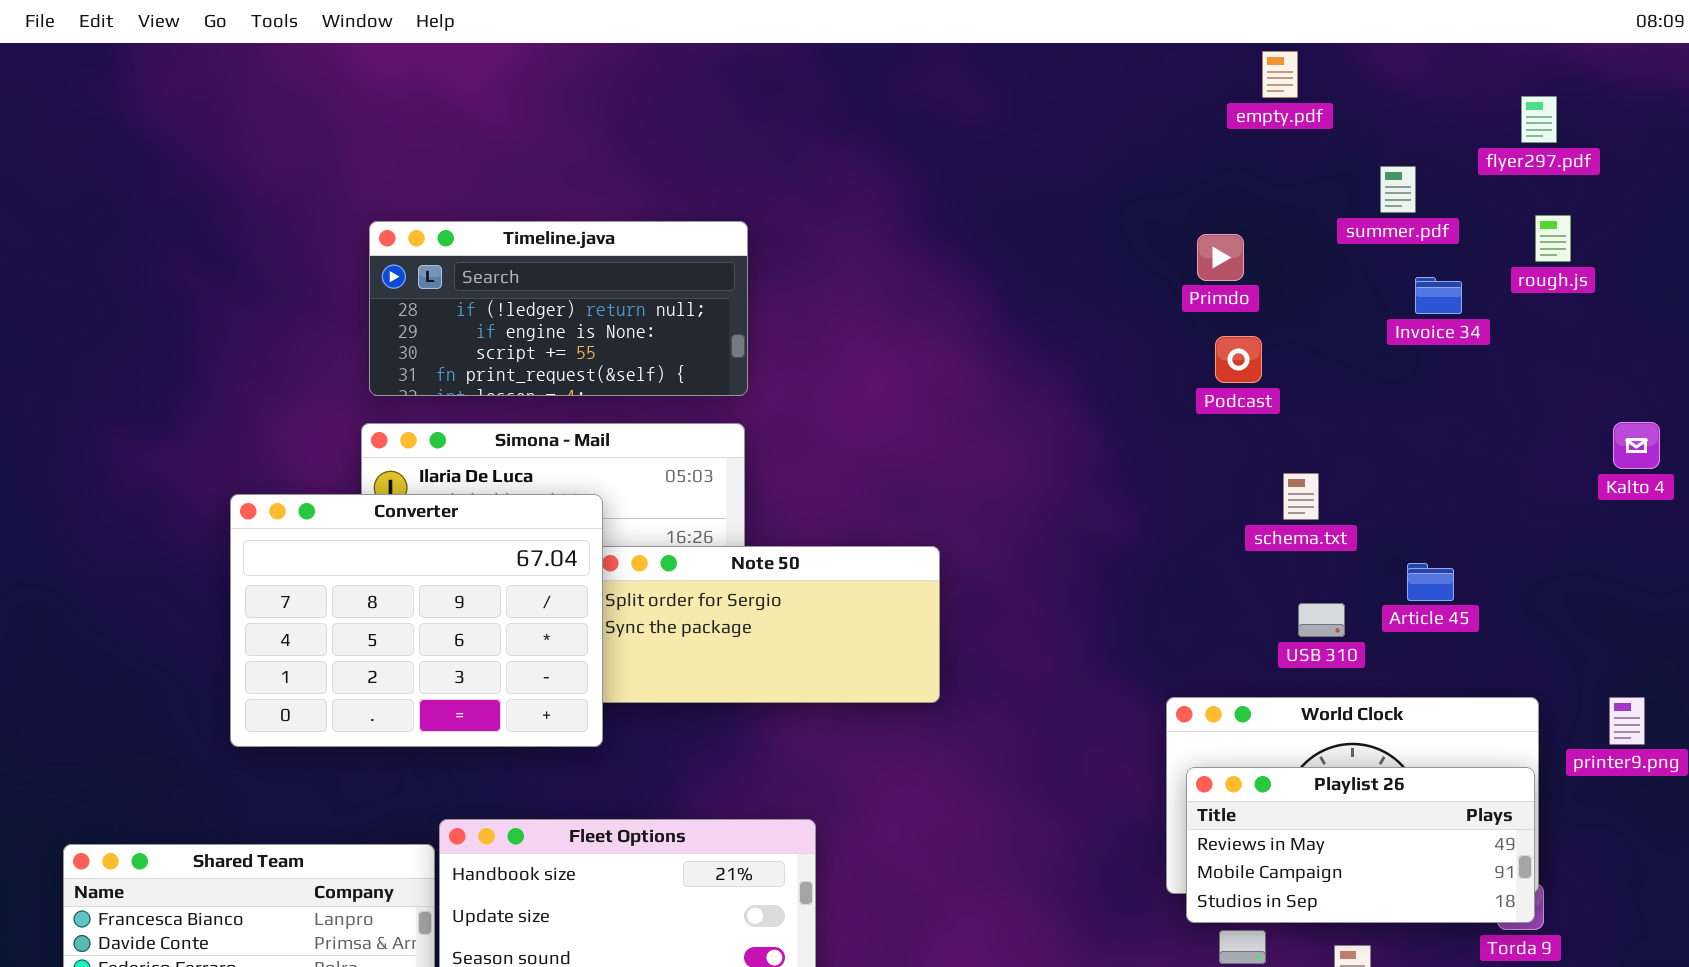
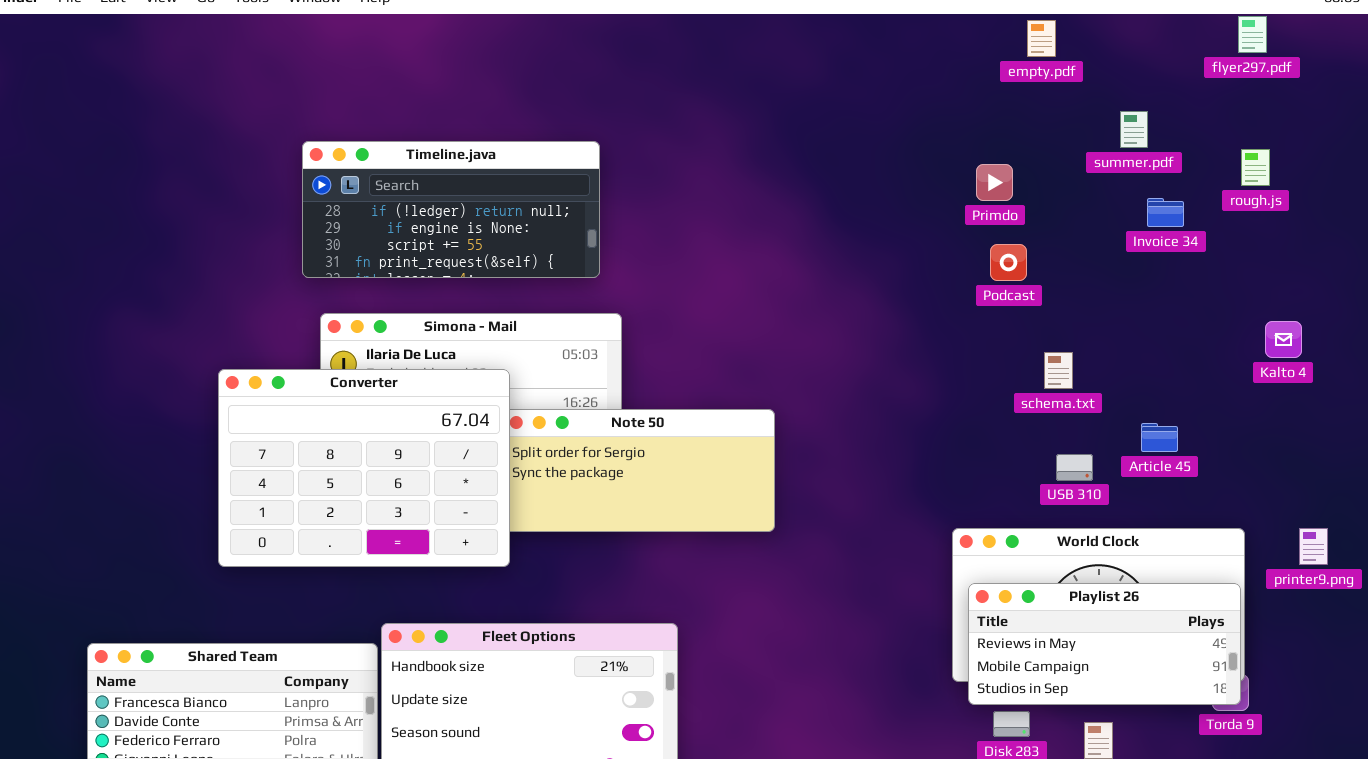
flyer297.pdf: [1521,96,1557,143] -> [1238,16,1267,53], moved
Timeline.java: [369,221,748,396] -> [302,141,600,278], moved
Kalto 4: [1613,422,1660,469] -> [1265,321,1302,358], moved

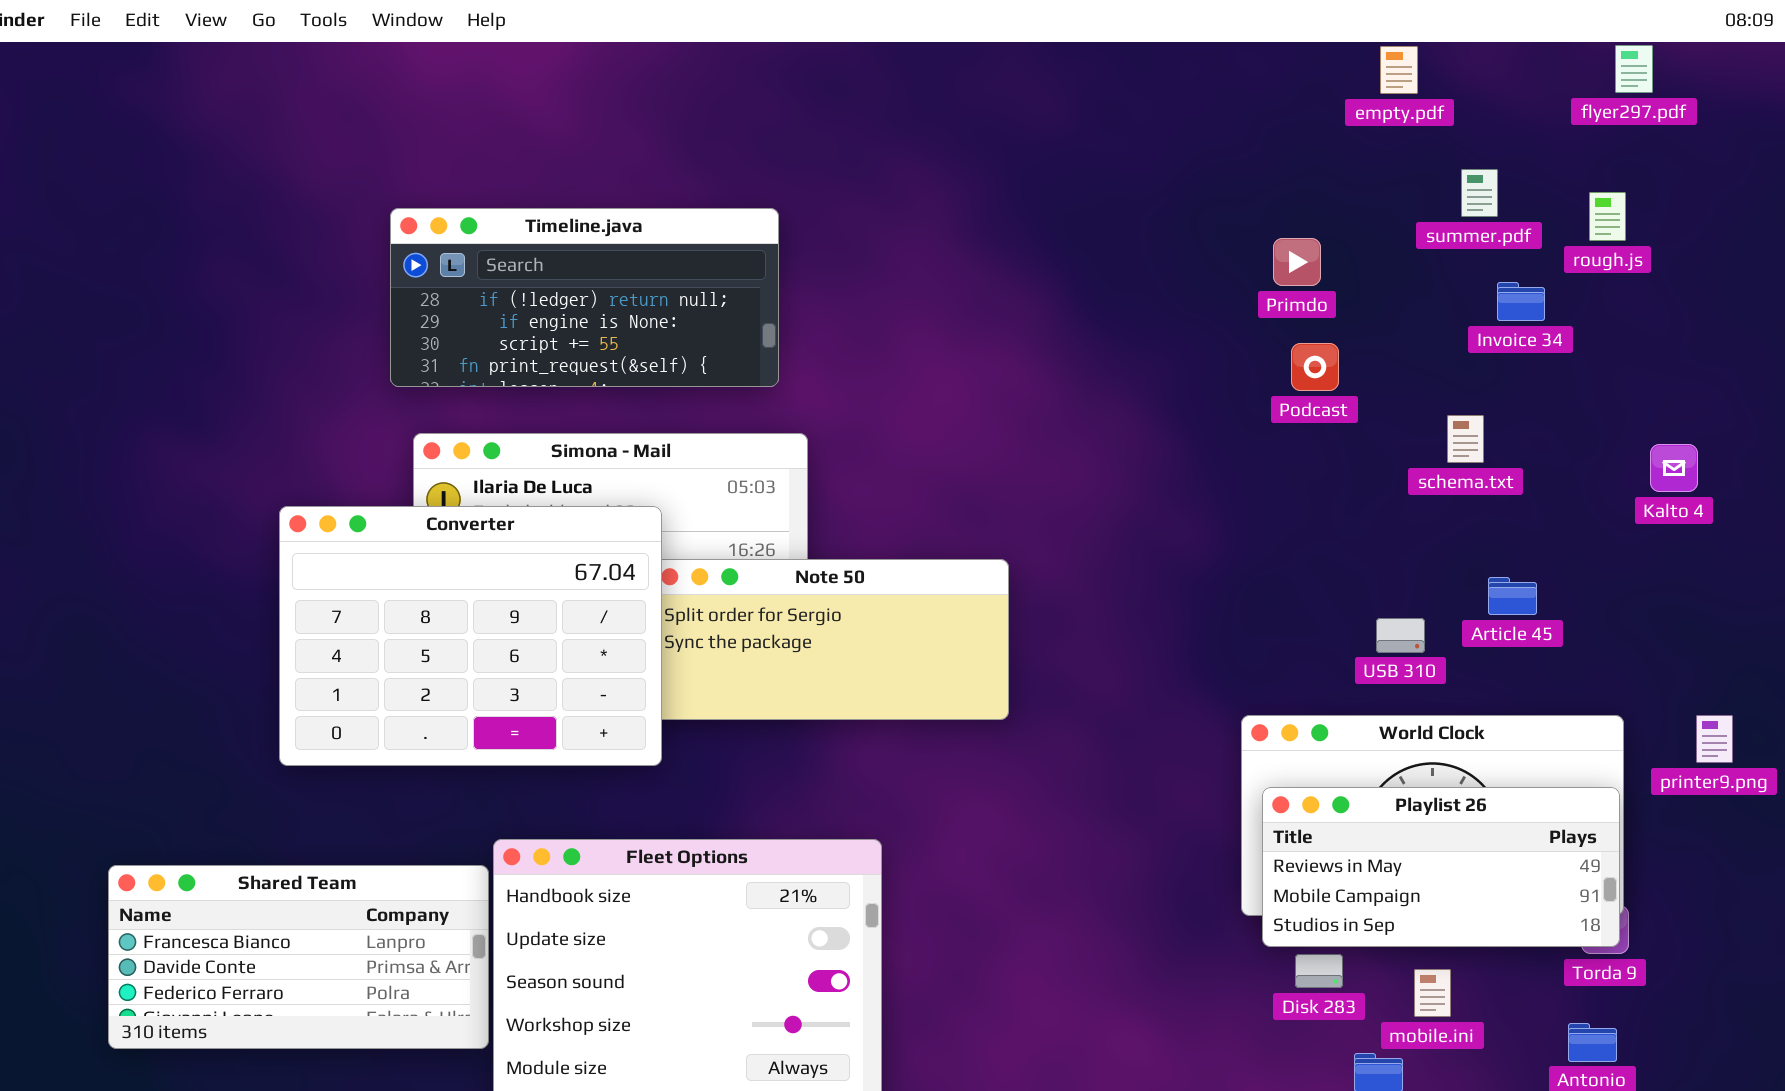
empty.pdf: [1027,20,1056,57] -> [1380,46,1418,94], moved
rough.js: [1241,149,1270,186] -> [1589,192,1626,241], moved
schema.txt: [1044,352,1073,389] -> [1447,415,1484,463], moved

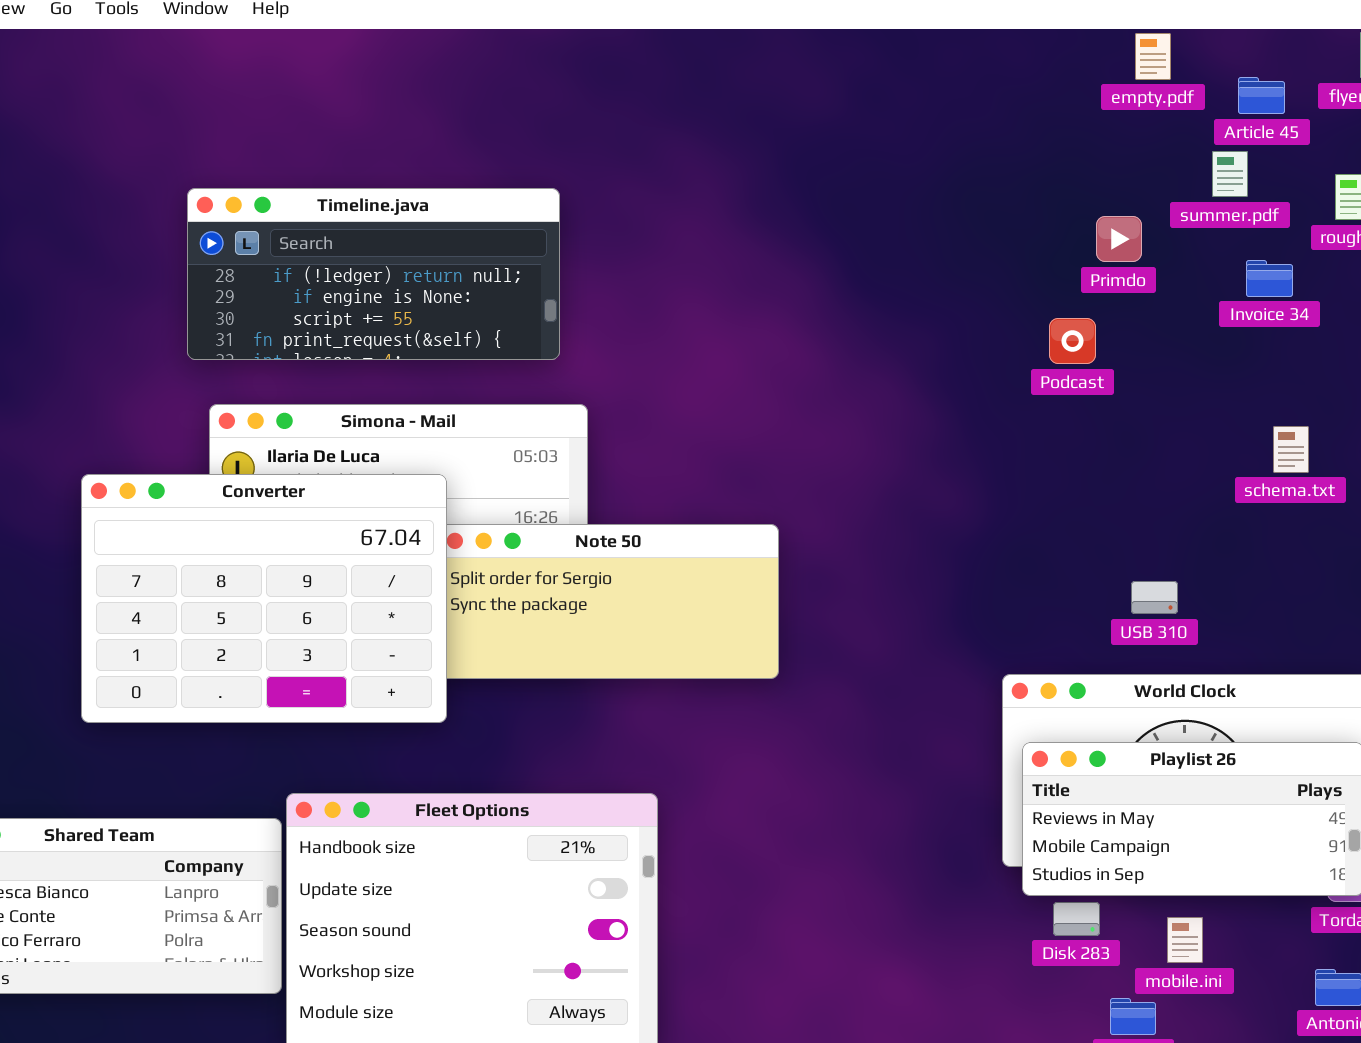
Primdo: [1273,238,1321,286] -> [1096,216,1142,262], moved
schema.txt: [1447,415,1484,463] -> [1273,426,1309,473], moved
Article 45: [1488,577,1537,615] -> [1238,77,1285,114], moved

